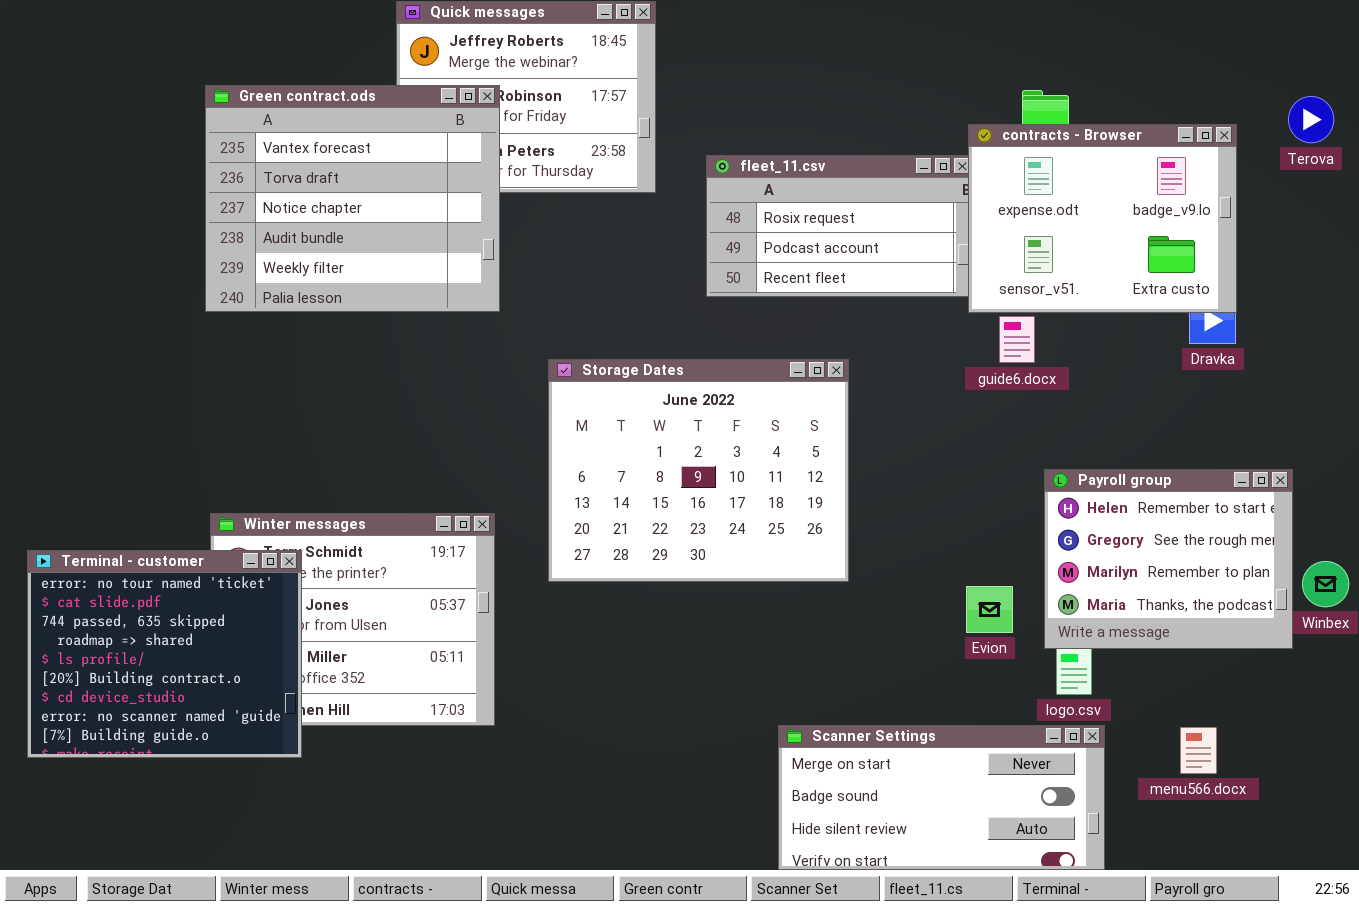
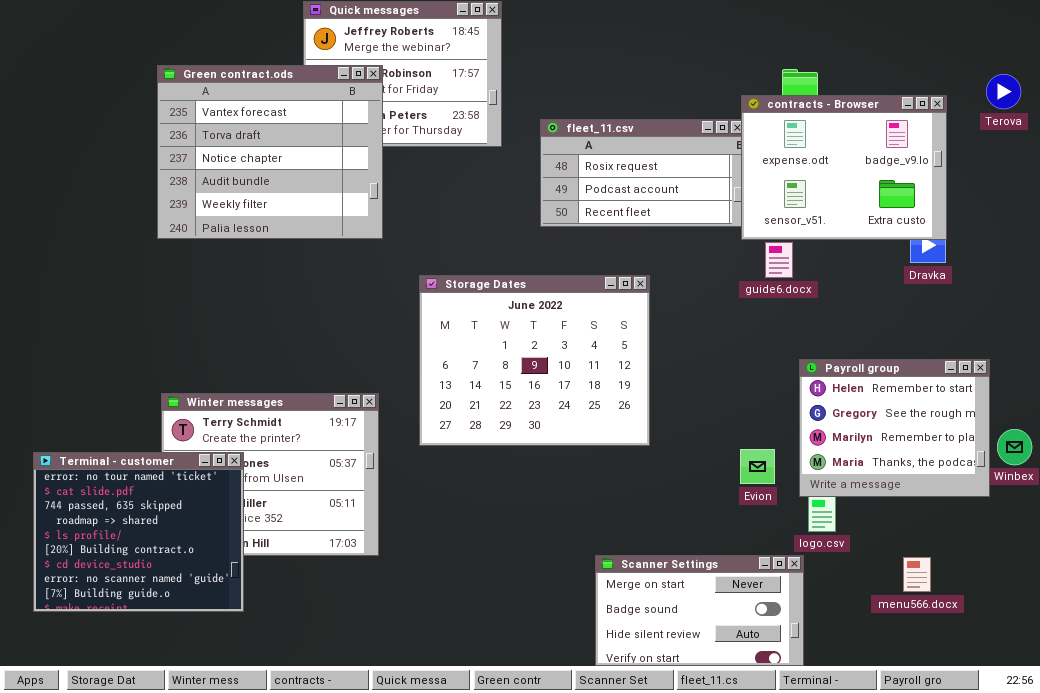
Terminal - customer: [27,550,302,758] -> [33,452,244,612], moved
Scanner Settings: [778,725,1105,870] -> [595,555,804,666], resized

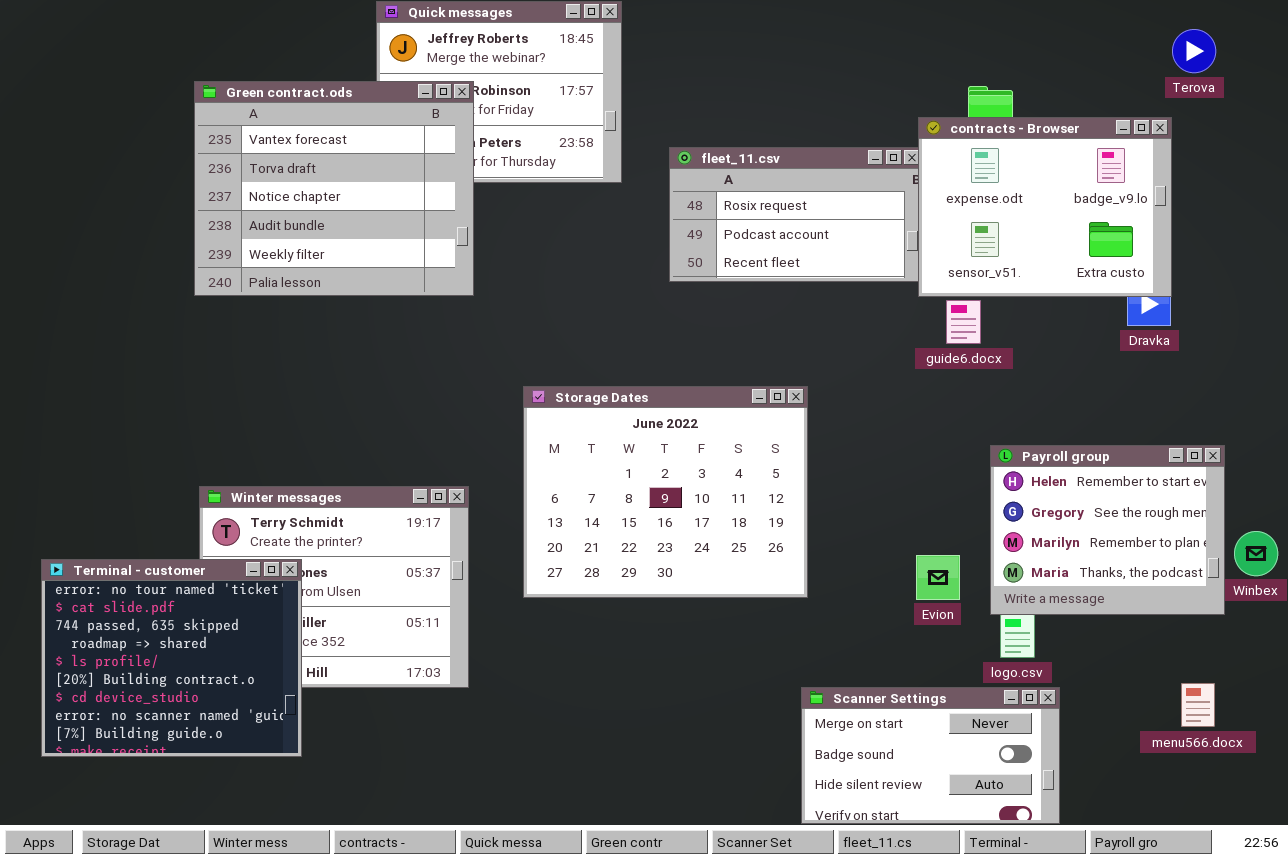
Terova: [986,74,1021,109] -> [1172,29,1216,73], moved
Storage Dates: [419,275,650,446] -> [523,386,808,598], moved
Scanner Settings: [595,555,804,666] -> [801,687,1060,824], moved
menu566.docx: [903,557,931,592] -> [1181,683,1215,727], moved

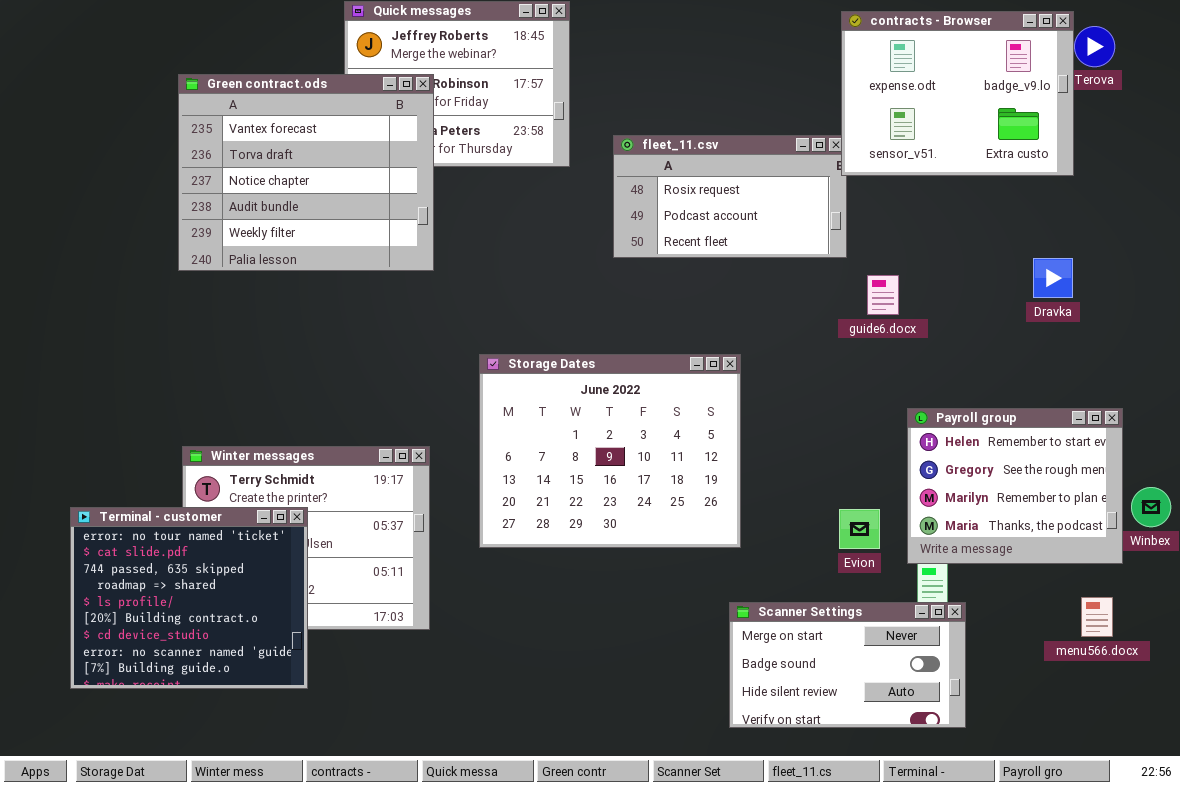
contracts - Browser: [918,117,1172,297] -> [841,11,1074,176], moved
Terminal - customer: [41,559,302,757] -> [70,507,308,689], moved
menu566.docx: [1181,683,1215,727] -> [1081,597,1113,637], moved
Scanner Settings: [801,687,1060,824] -> [729,602,966,728], moved

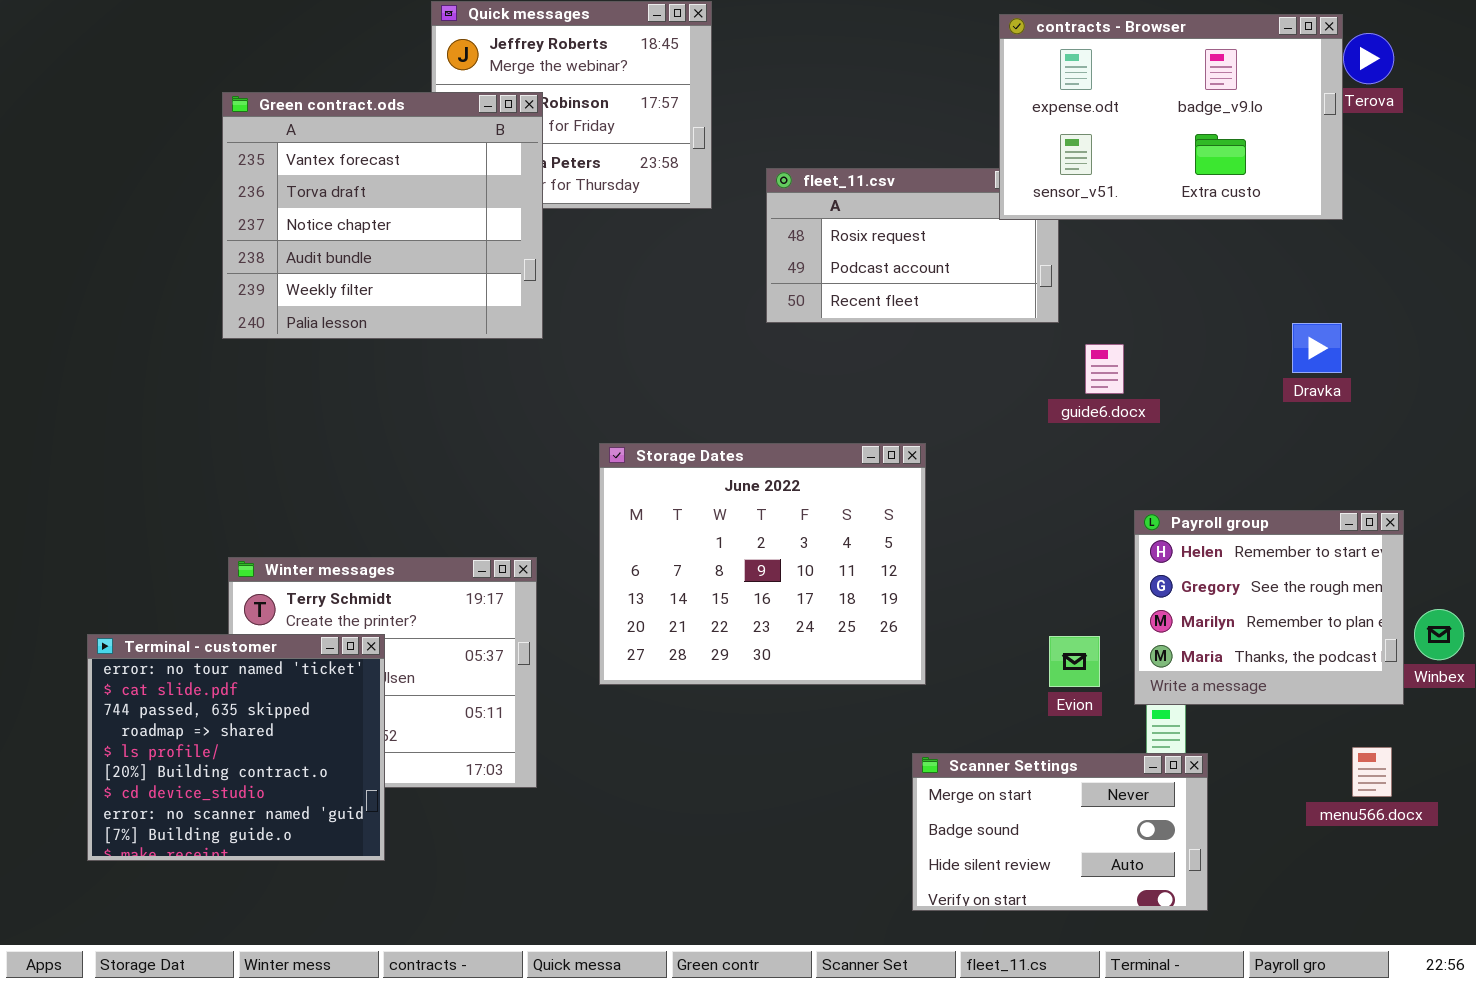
contracts - Browser: [841,11,1074,176] -> [999,14,1343,220], resized

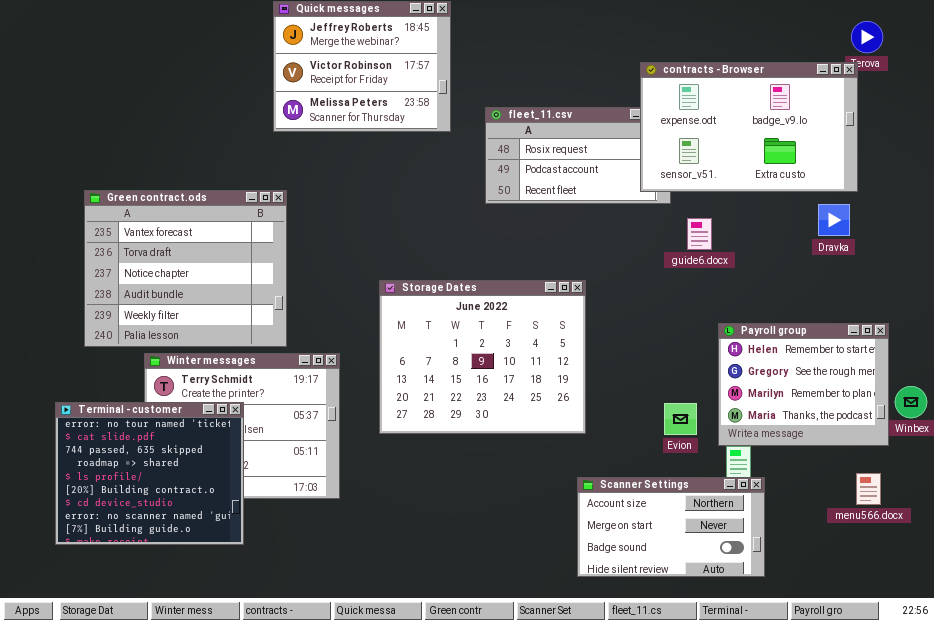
contracts - Browser: [999,14,1343,220] -> [640,62,858,192], moved
Green contract.ods: [222,92,543,339] -> [84,190,287,347], moved
Scanner Settings: [912,753,1208,911] -> [577,477,765,577], scrolled up 1 row

